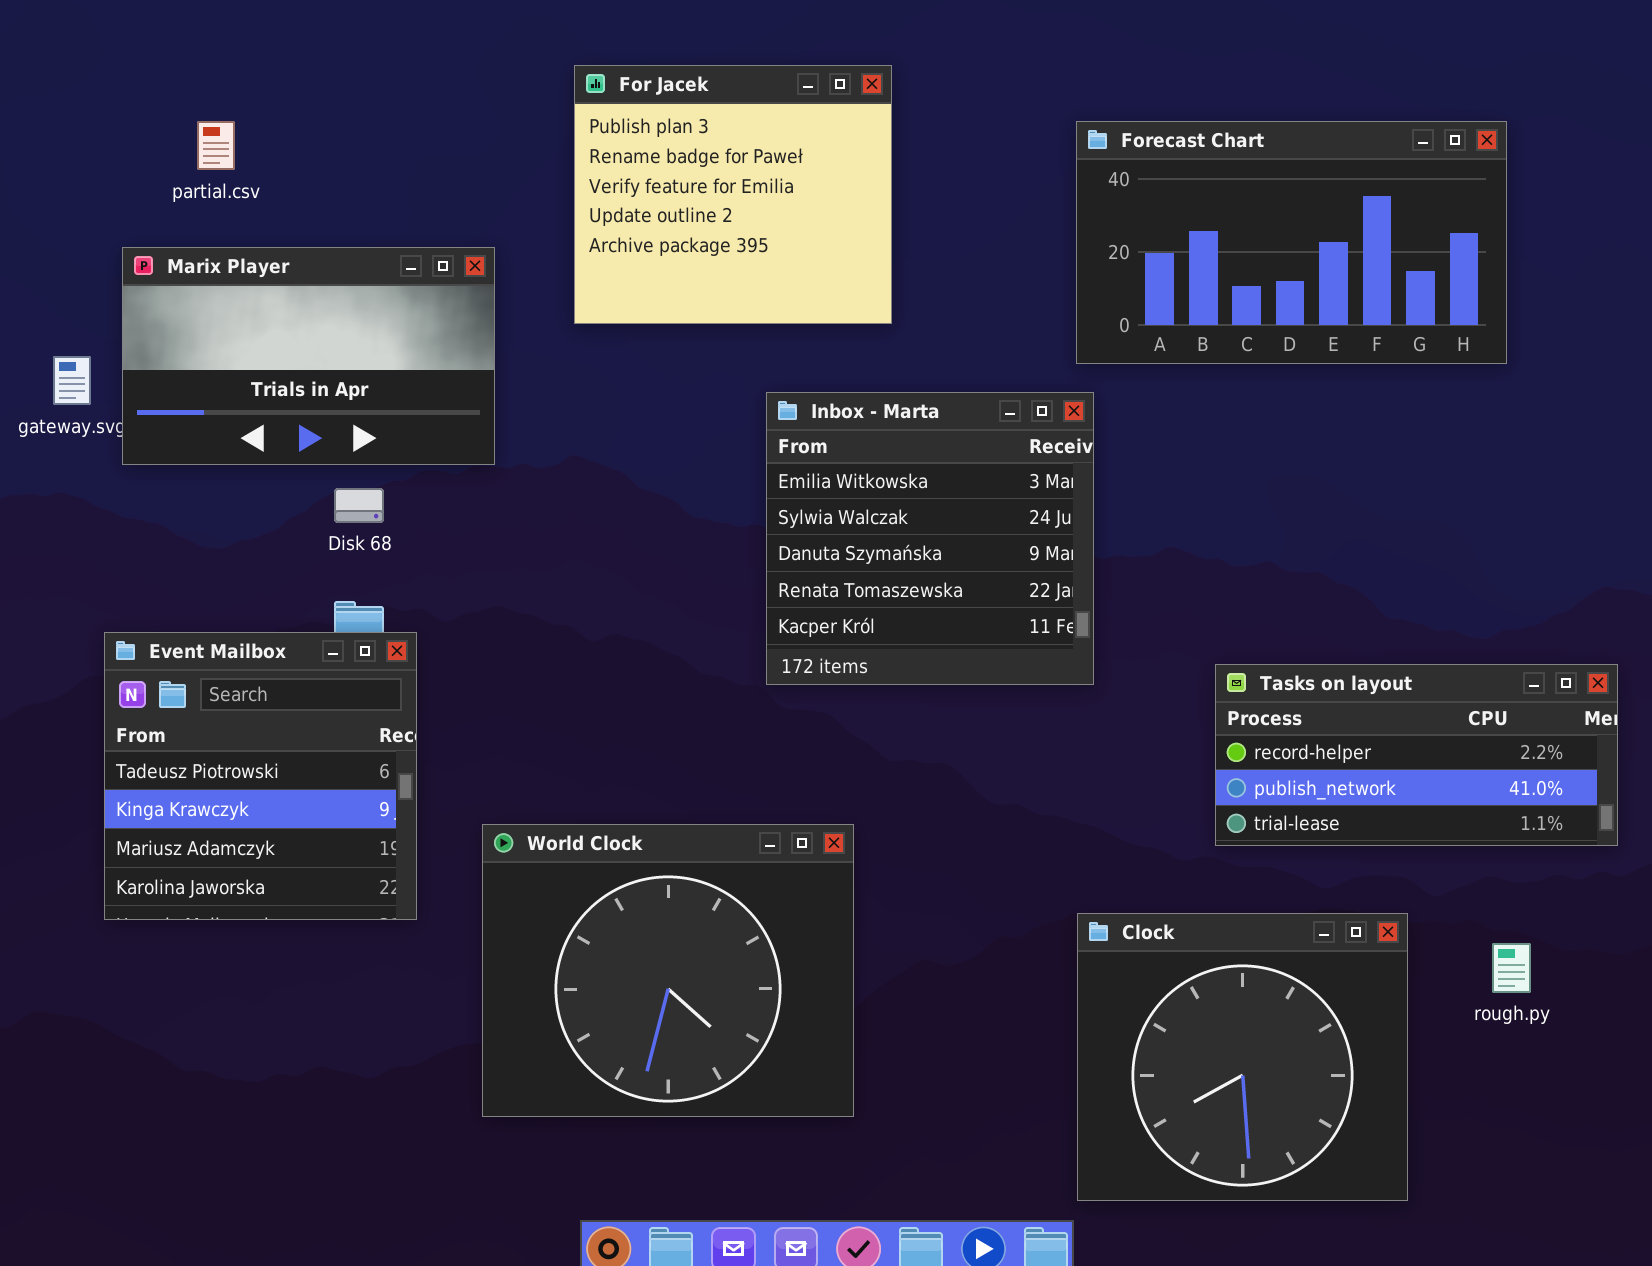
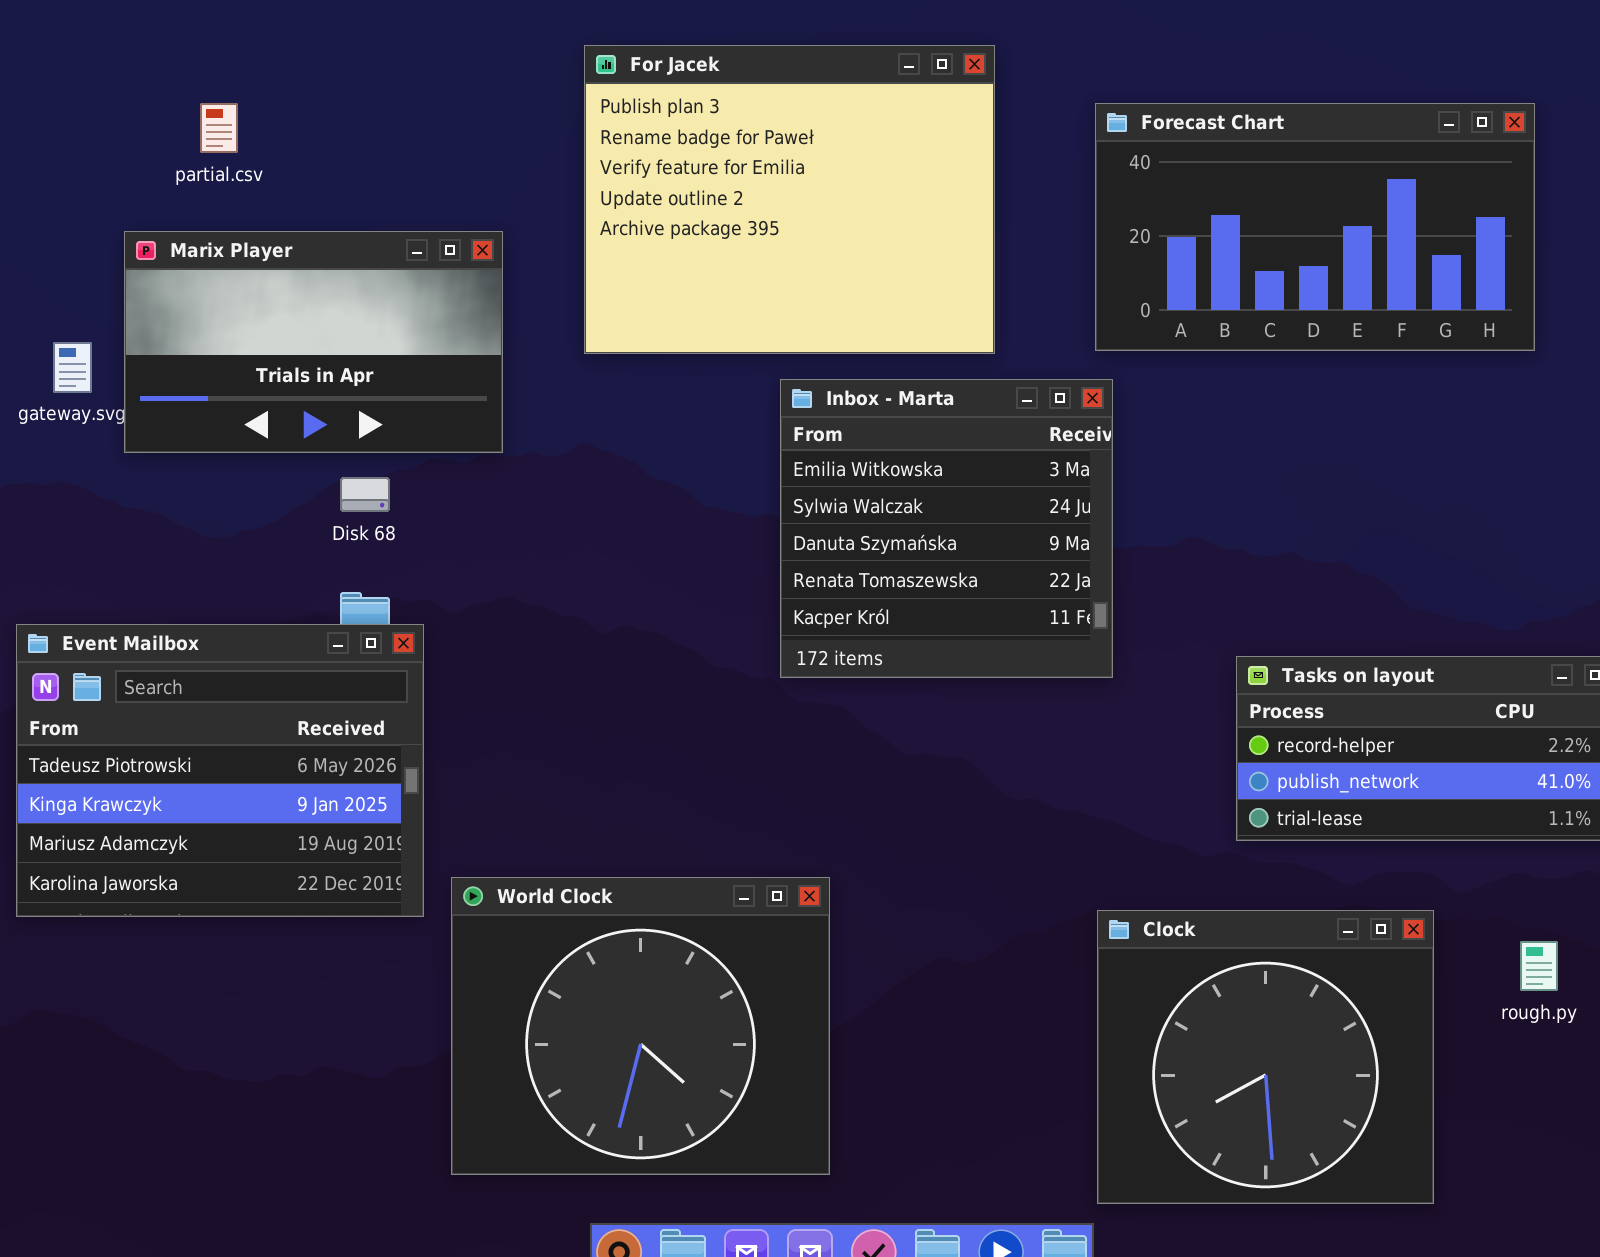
For Jacek: [574,65,892,324] -> [584,45,995,354], resized
Event Mailbox: [104,632,417,920] -> [16,624,424,917], resized
World Clock: [482,824,854,1117] -> [451,877,830,1175], moved

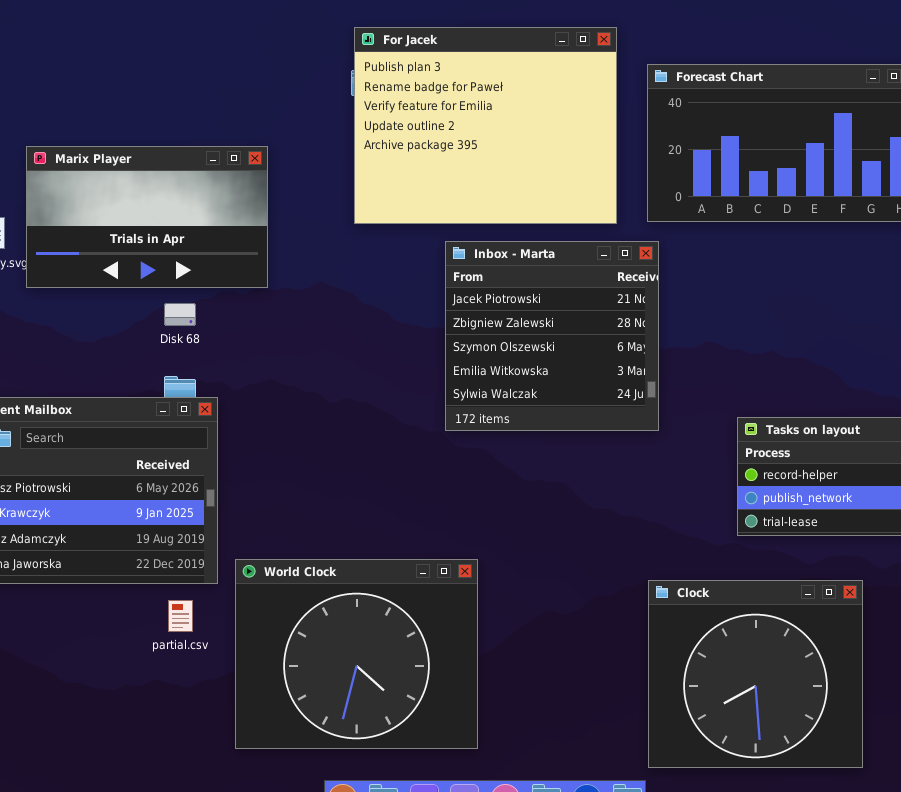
For Jacek: [584,45,995,354] -> [354,27,617,224], moved
partial.csv: [200,103,238,153] -> [168,600,193,632], moved
Inbox - Marta: [780,379,1113,678] -> [445,241,659,431], scrolled up 3 rows

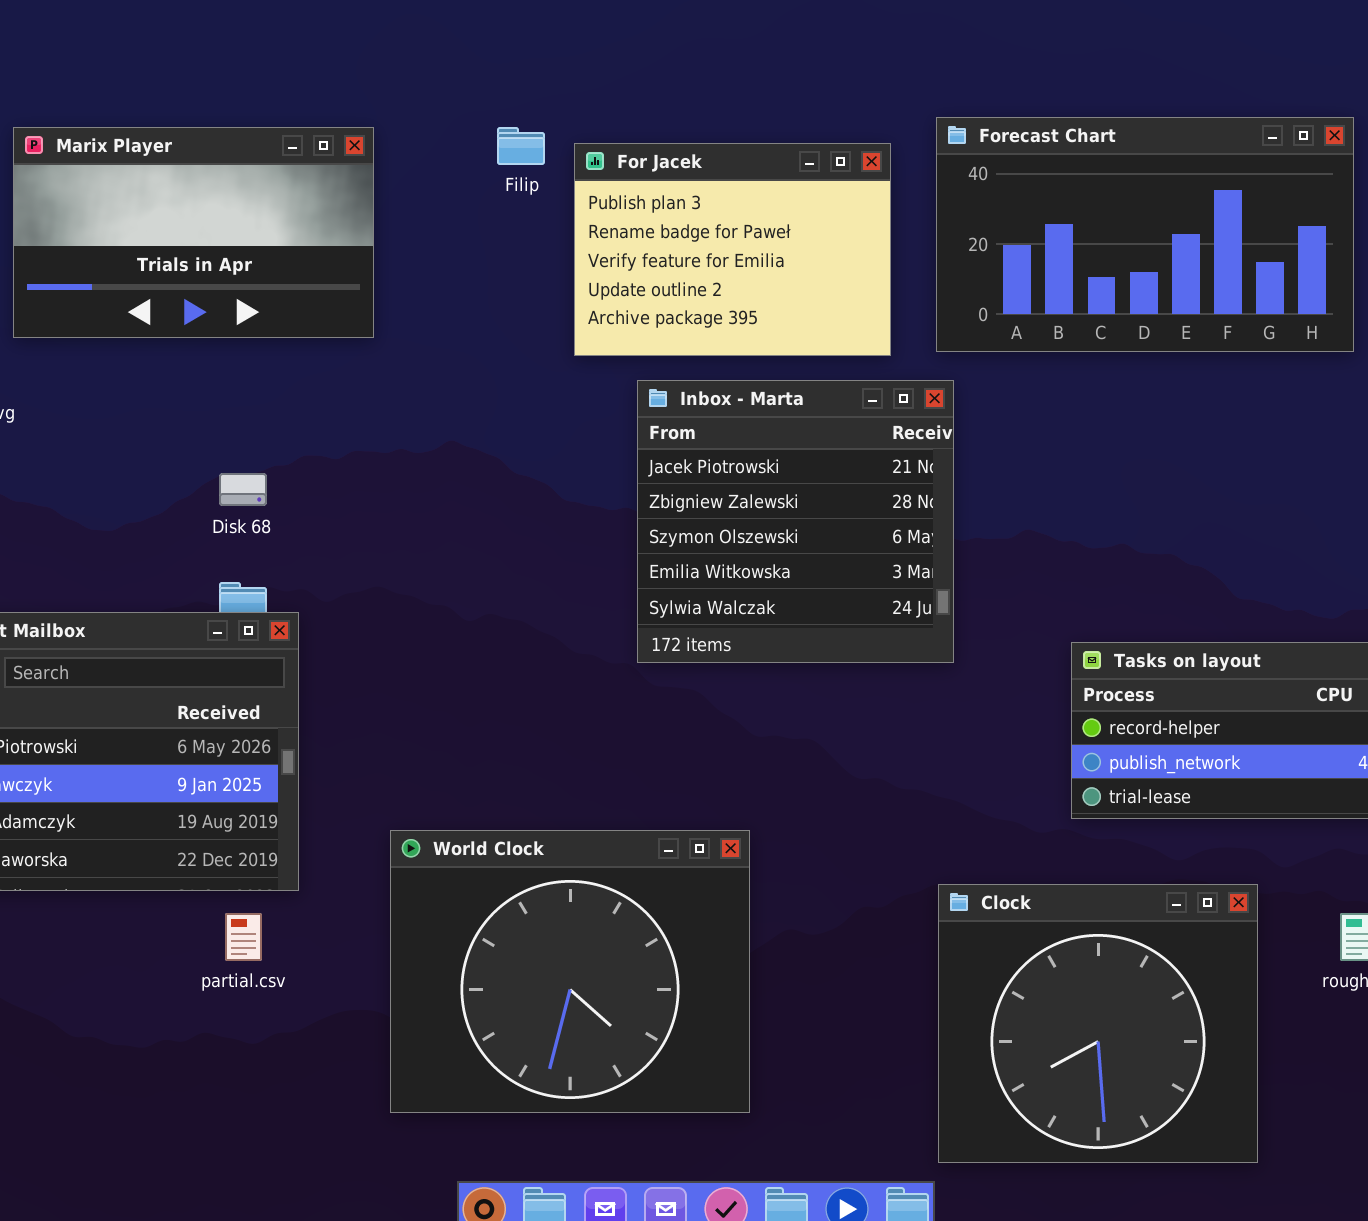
For Jacek: [354,27,617,224] -> [574,143,891,356], resized
Marix Player: [26,146,268,288] -> [13,127,374,338], moved
World Clock: [235,559,478,749] -> [390,830,750,1113], moved

